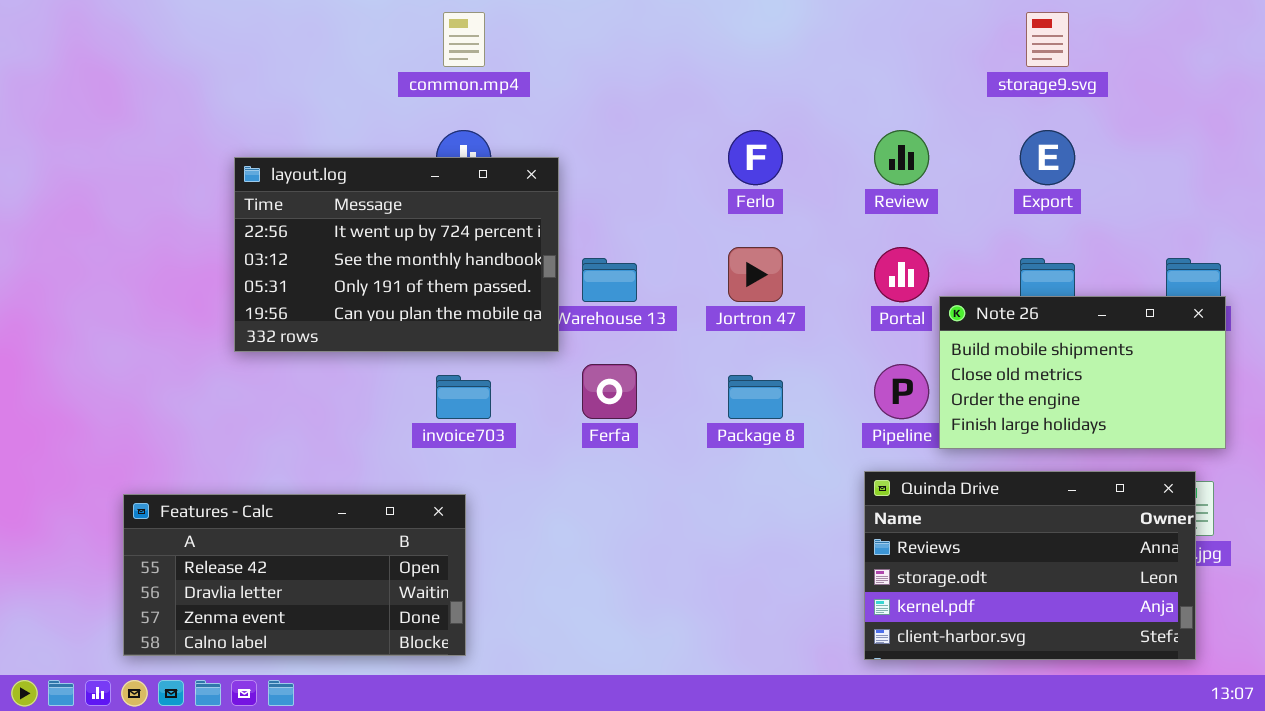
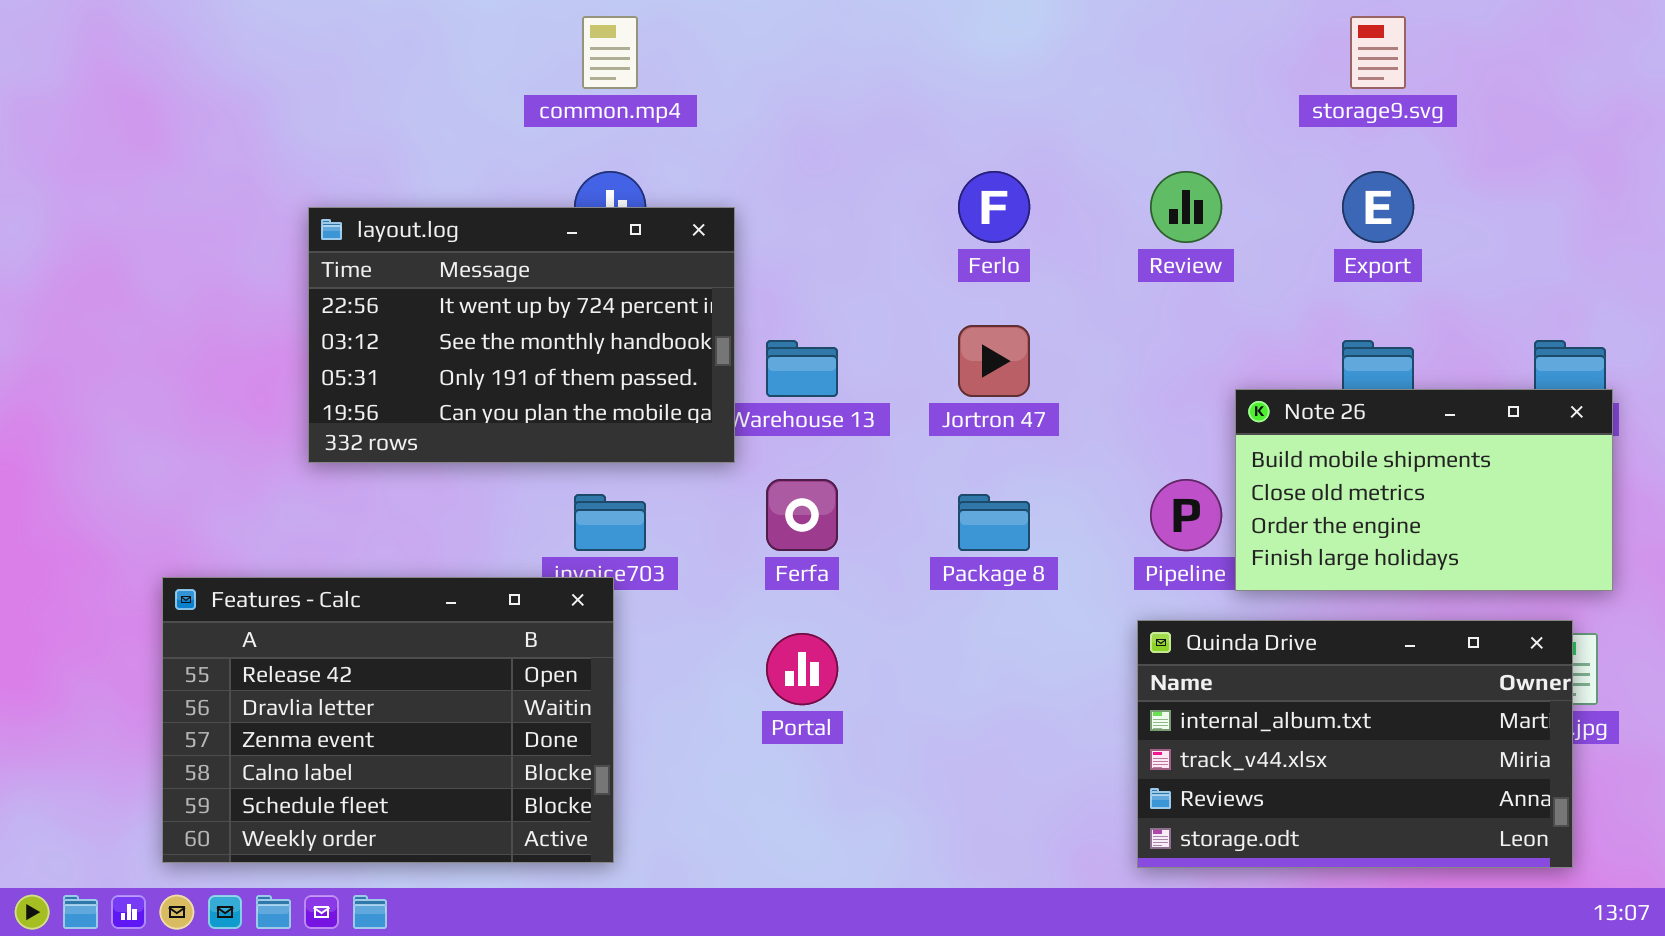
Portal: [874,247,929,302] -> [766,633,838,705], moved
Quinda Drive: [864,471,1196,660] -> [1137,620,1573,868], scrolled up 2 rows
Features - Calc: [123,494,466,656] -> [162,577,614,863], resized

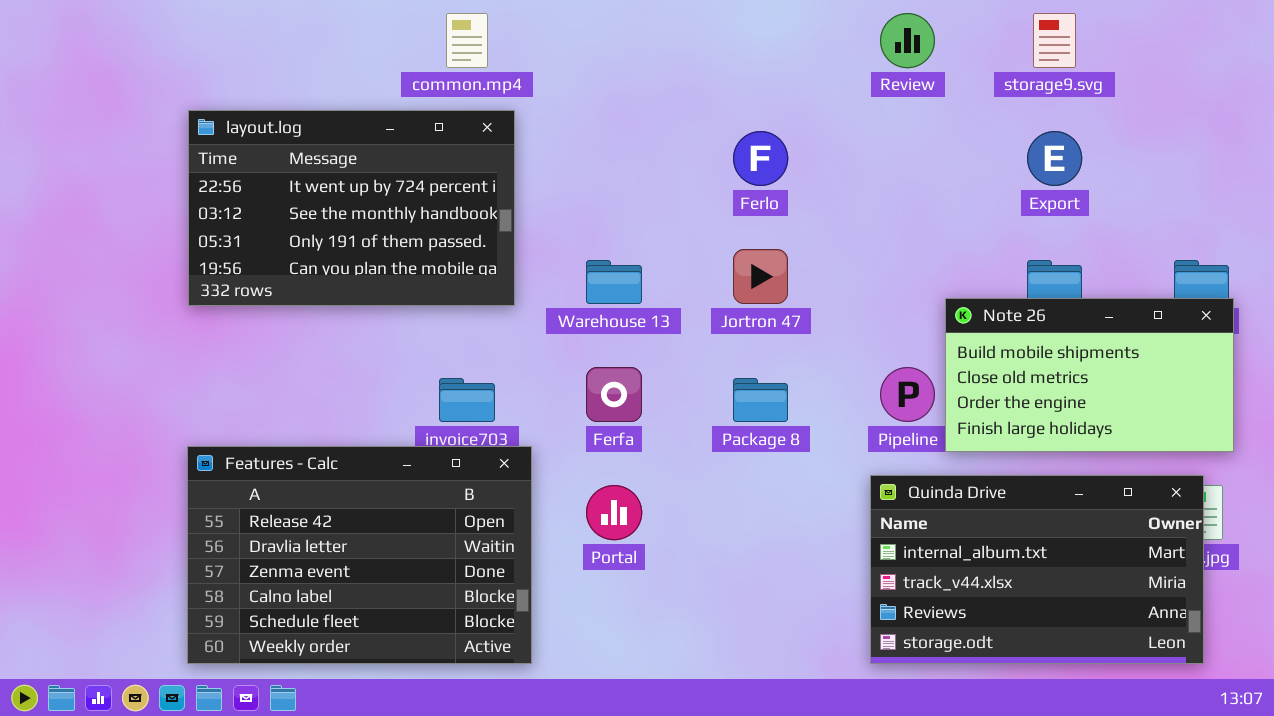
Review: [1150,171,1222,243] -> [880,13,935,68], moved
layout.log: [308,207,735,463] -> [188,110,515,306], moved
Features - Calc: [162,577,614,863] -> [187,446,532,664], moved

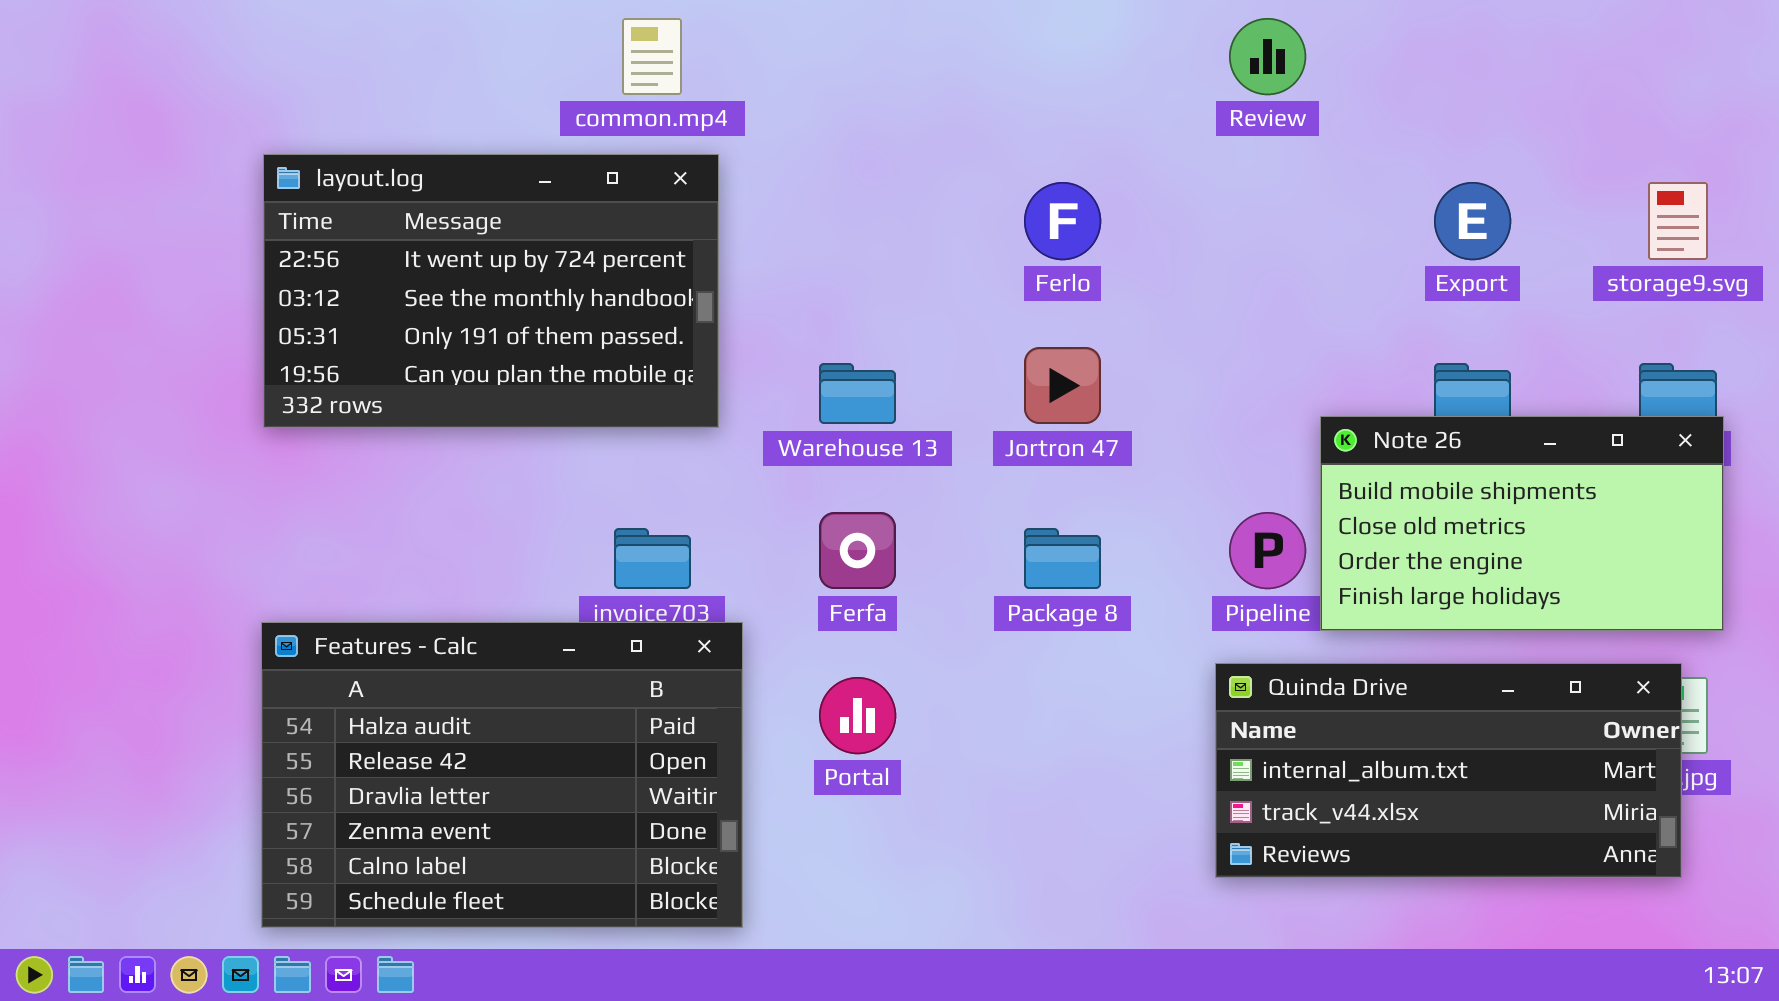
storage9.svg: [1033,13,1076,68] -> [1648,182,1708,260], moved
Features - Calc: [187,446,532,664] -> [261,622,743,928], scrolled up 1 row
Quinda Drive: [870,475,1204,664] -> [1215,663,1682,878], resized

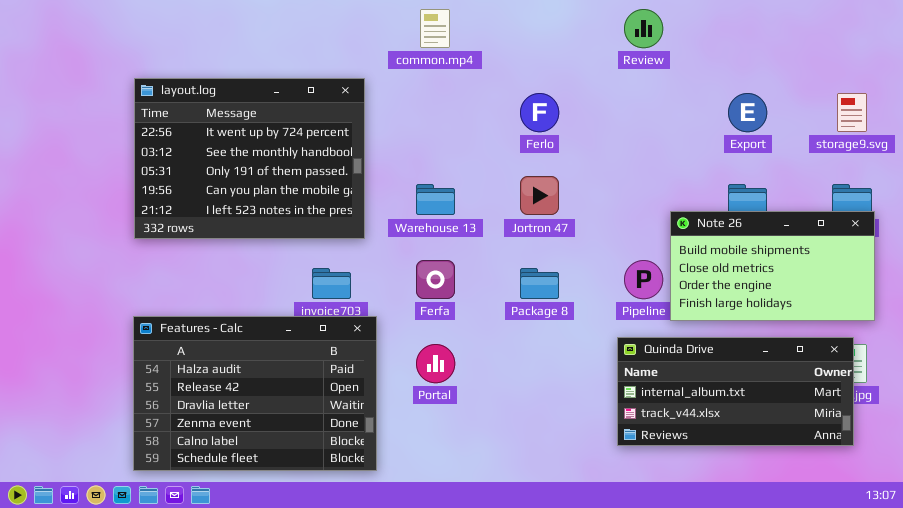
common.mp4: [622,18,682,95] -> [420,9,450,48], moved
layout.log: [263,154,719,428] -> [134,78,365,239], resized

